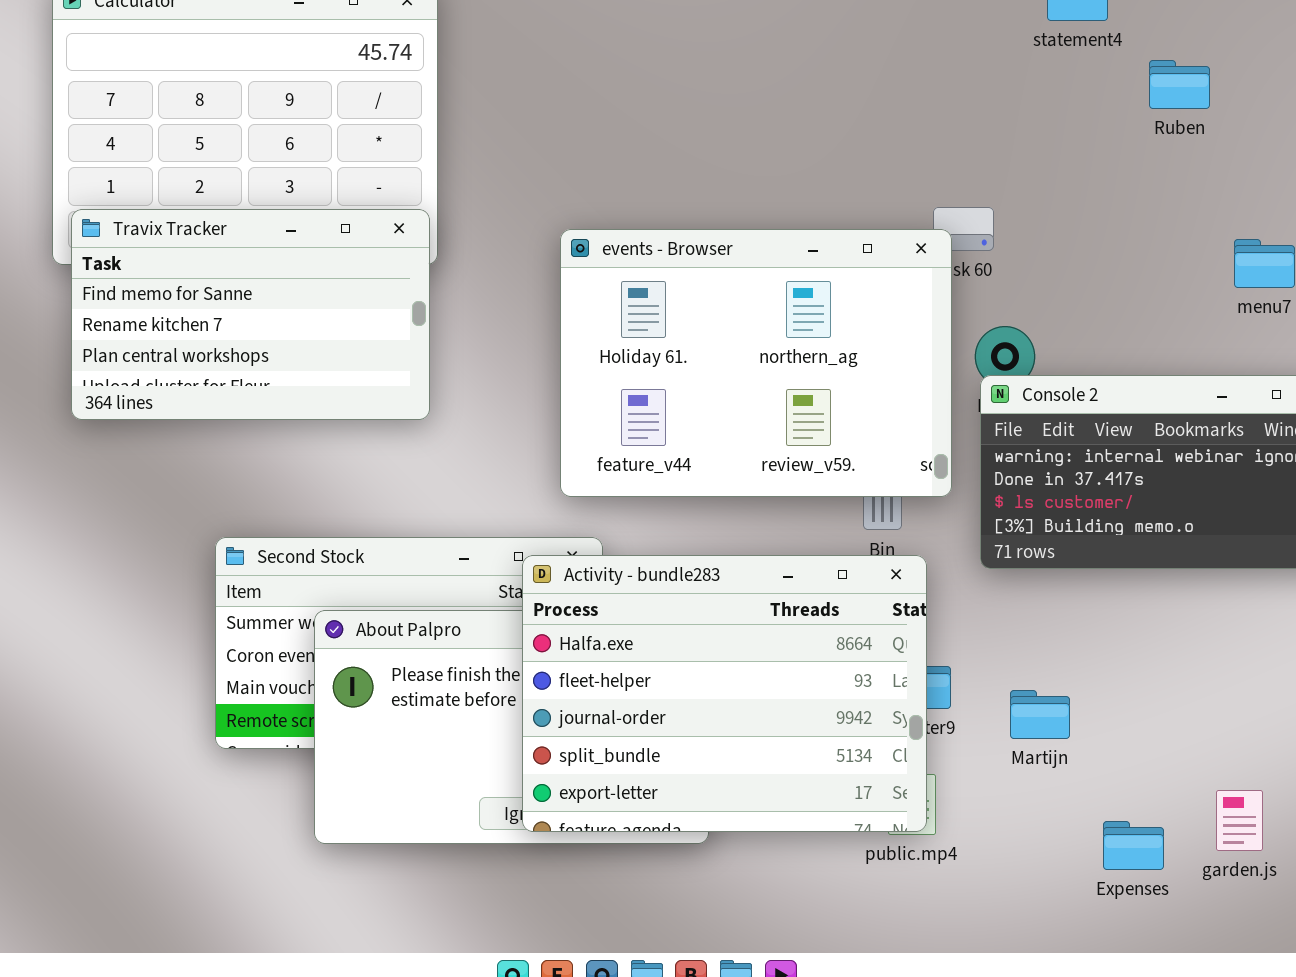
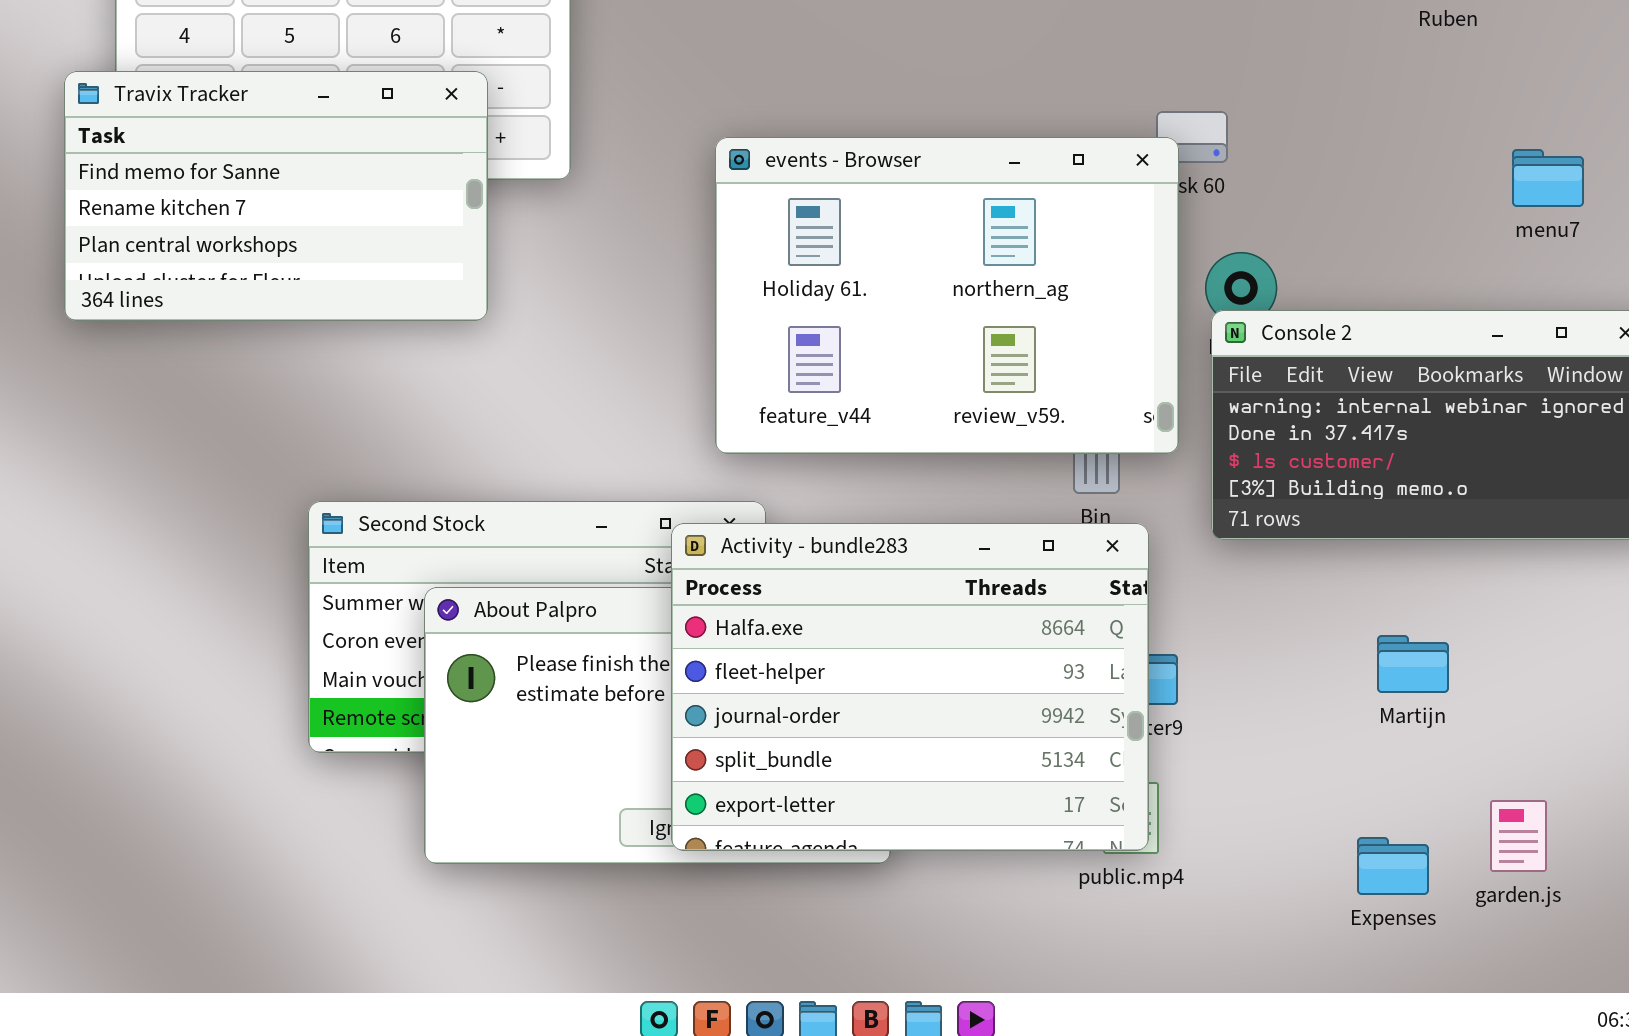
Travix Tracker: [71,209,430,420] -> [64,71,488,321], moved
Martijn: [1010,690,1070,739] -> [1377,635,1449,693], moved

